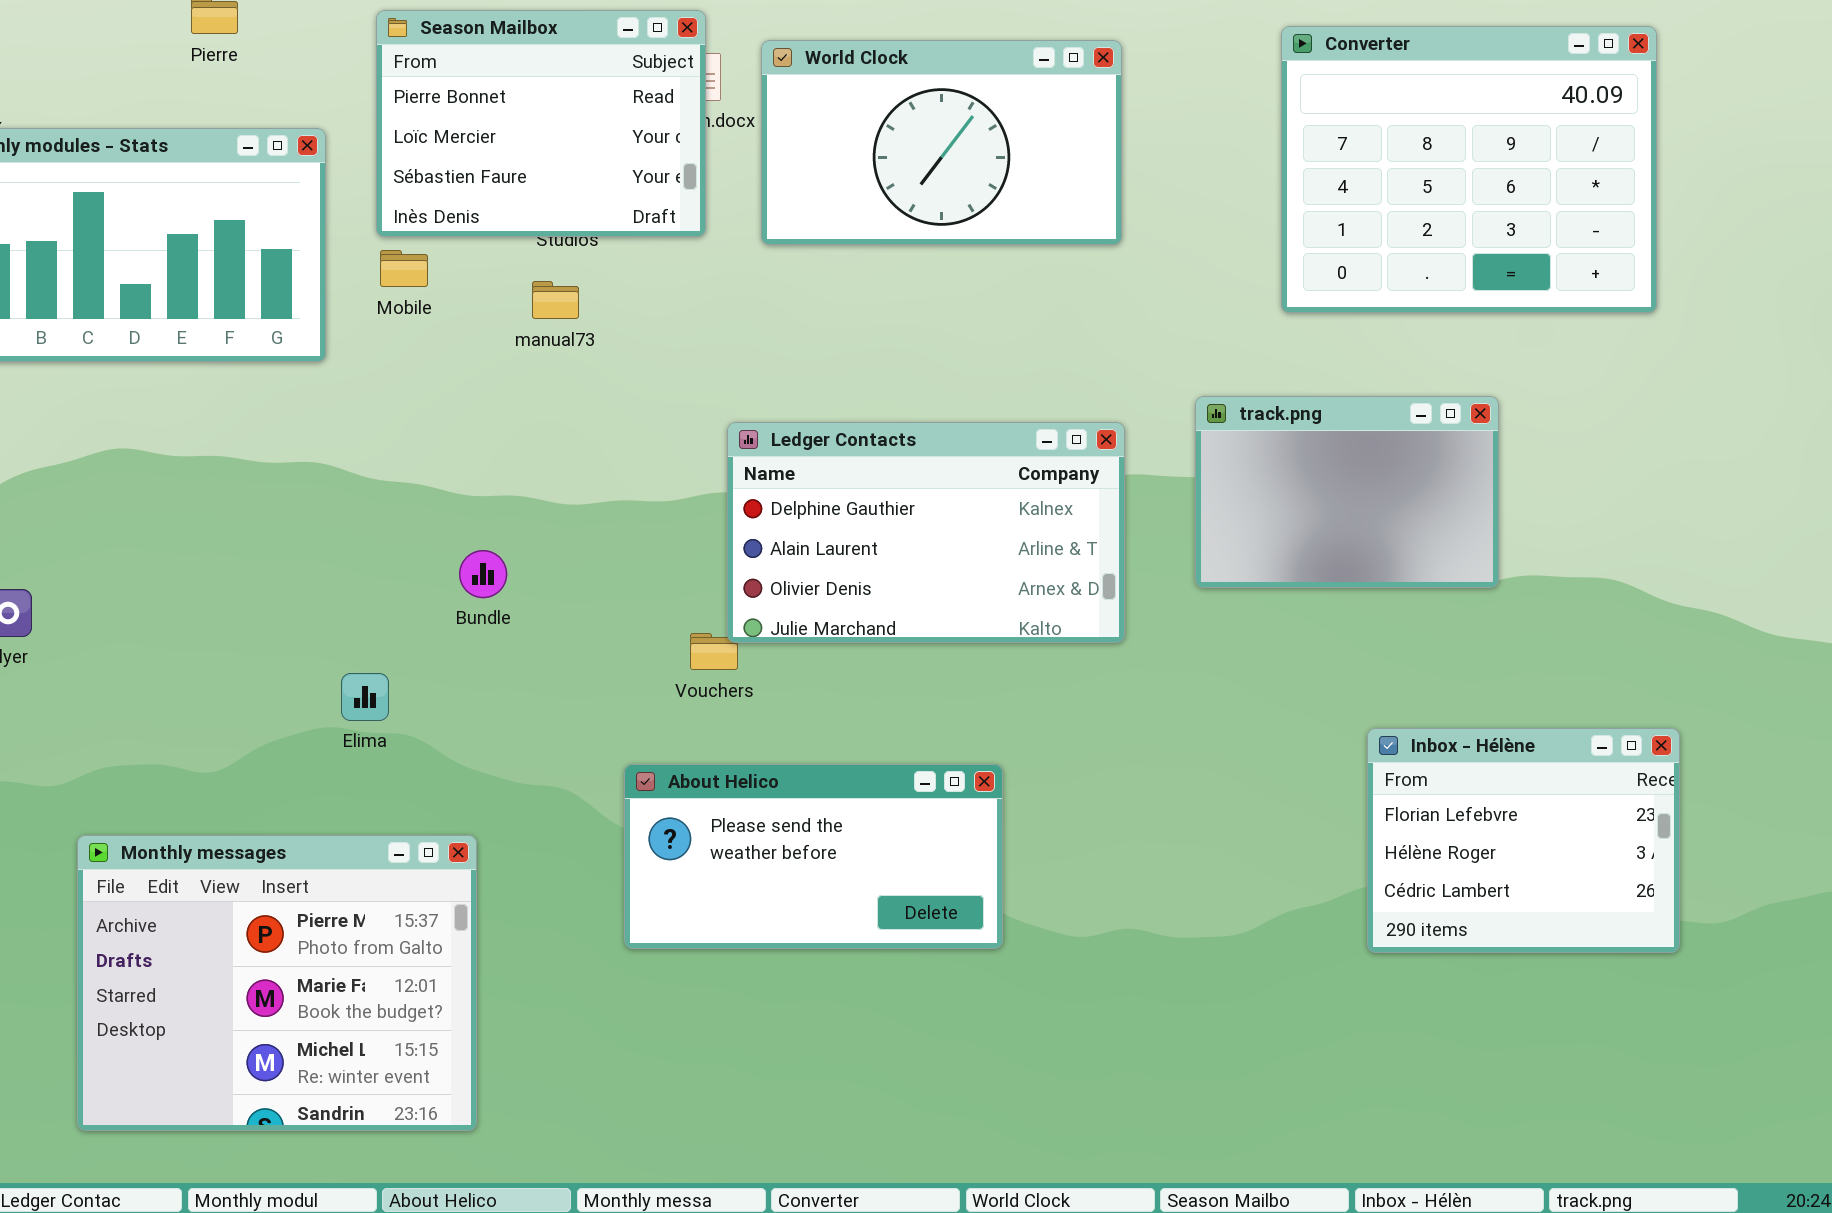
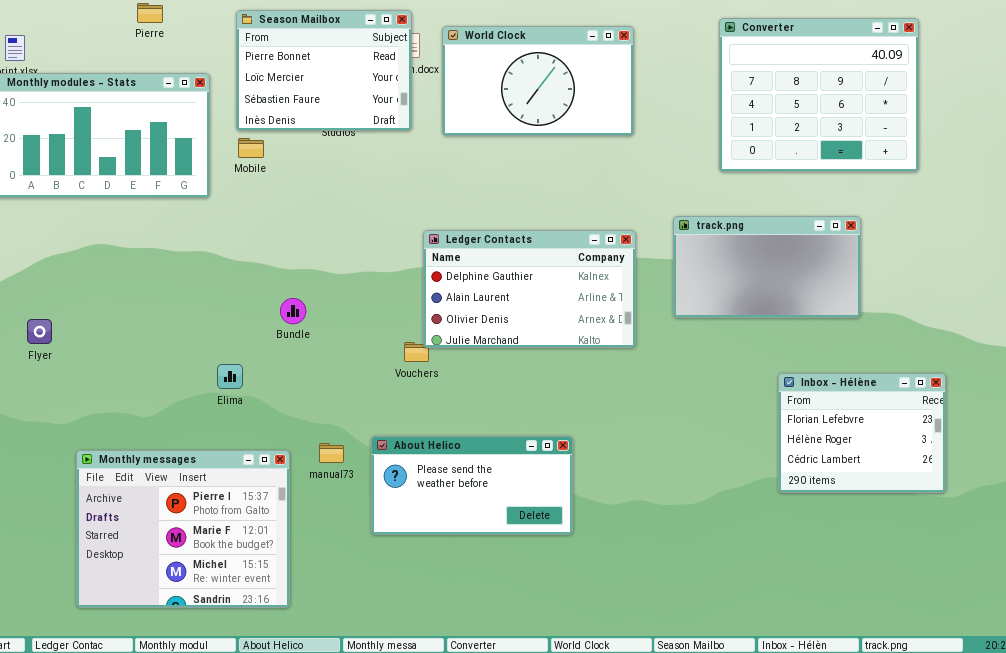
manual73: [532,281,579,319] -> [319,443,344,463], moved
track.png: [1195,396,1499,588] -> [673,216,861,318], resized
Inbox - Hélène: [1367,728,1680,953] -> [778,373,946,493], moved
About Helico: [624,764,1003,949] -> [371,436,573,535], moved

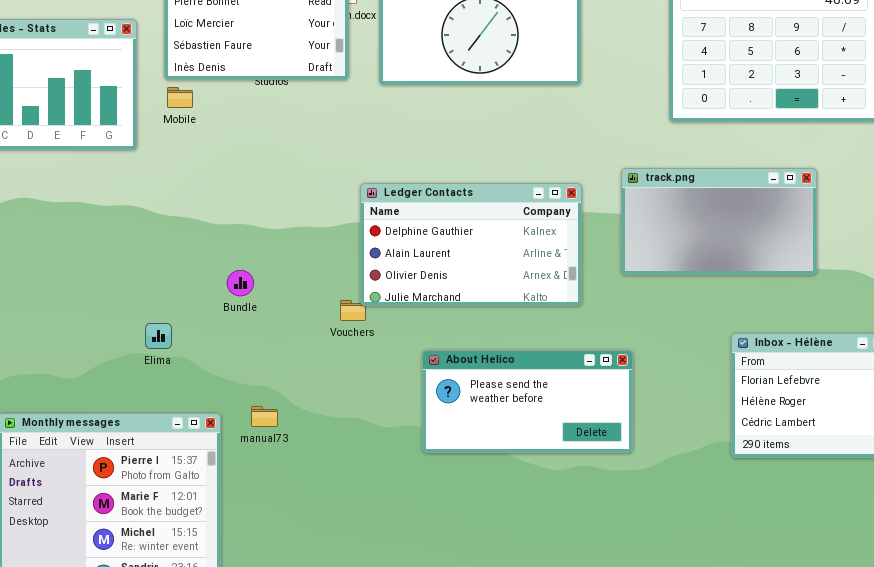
Bundle: [280,298,306,324] -> [227,270,254,296], moved
About Helico: [371,436,573,535] -> [422,350,633,453], moved

